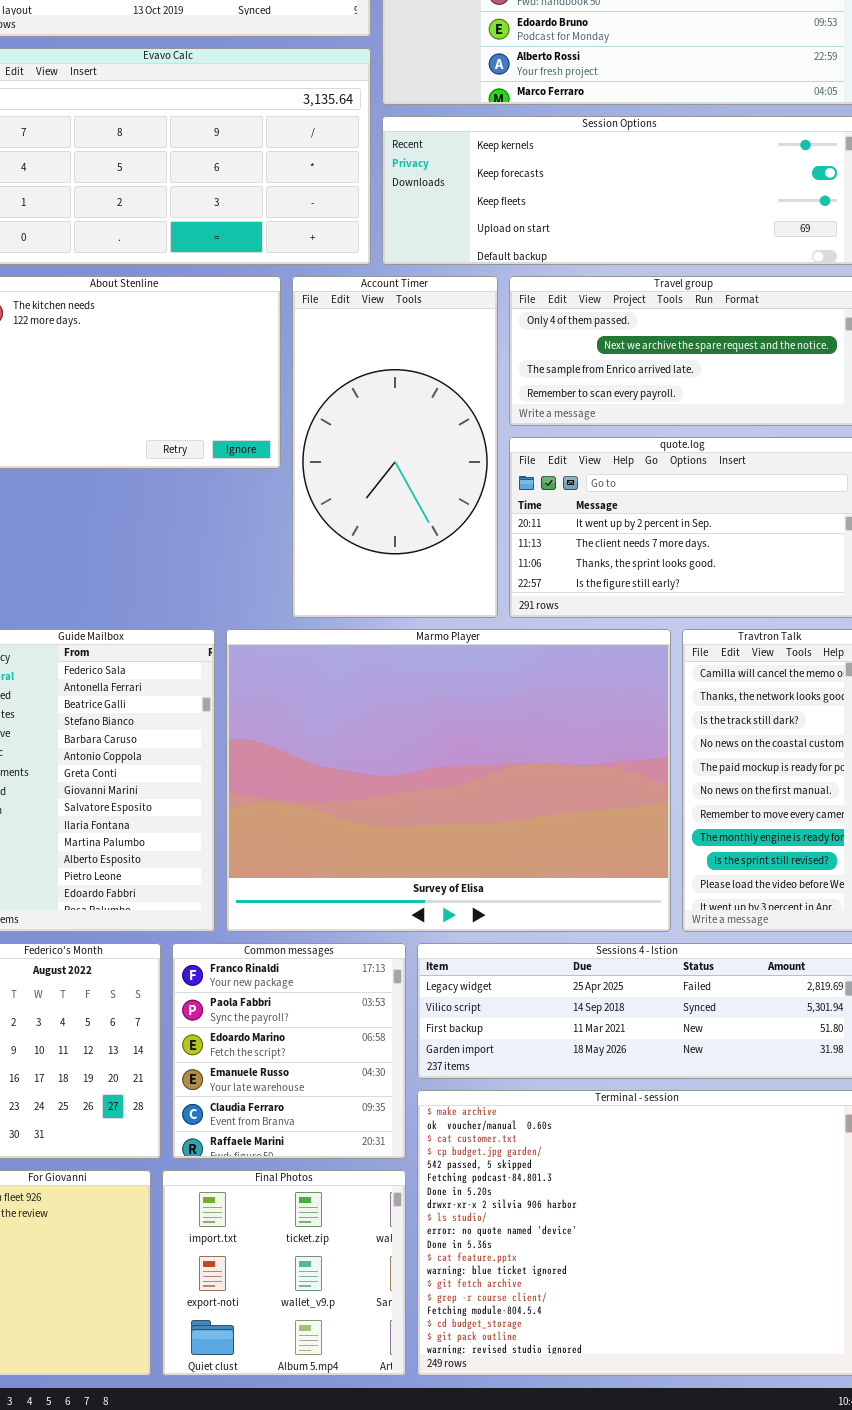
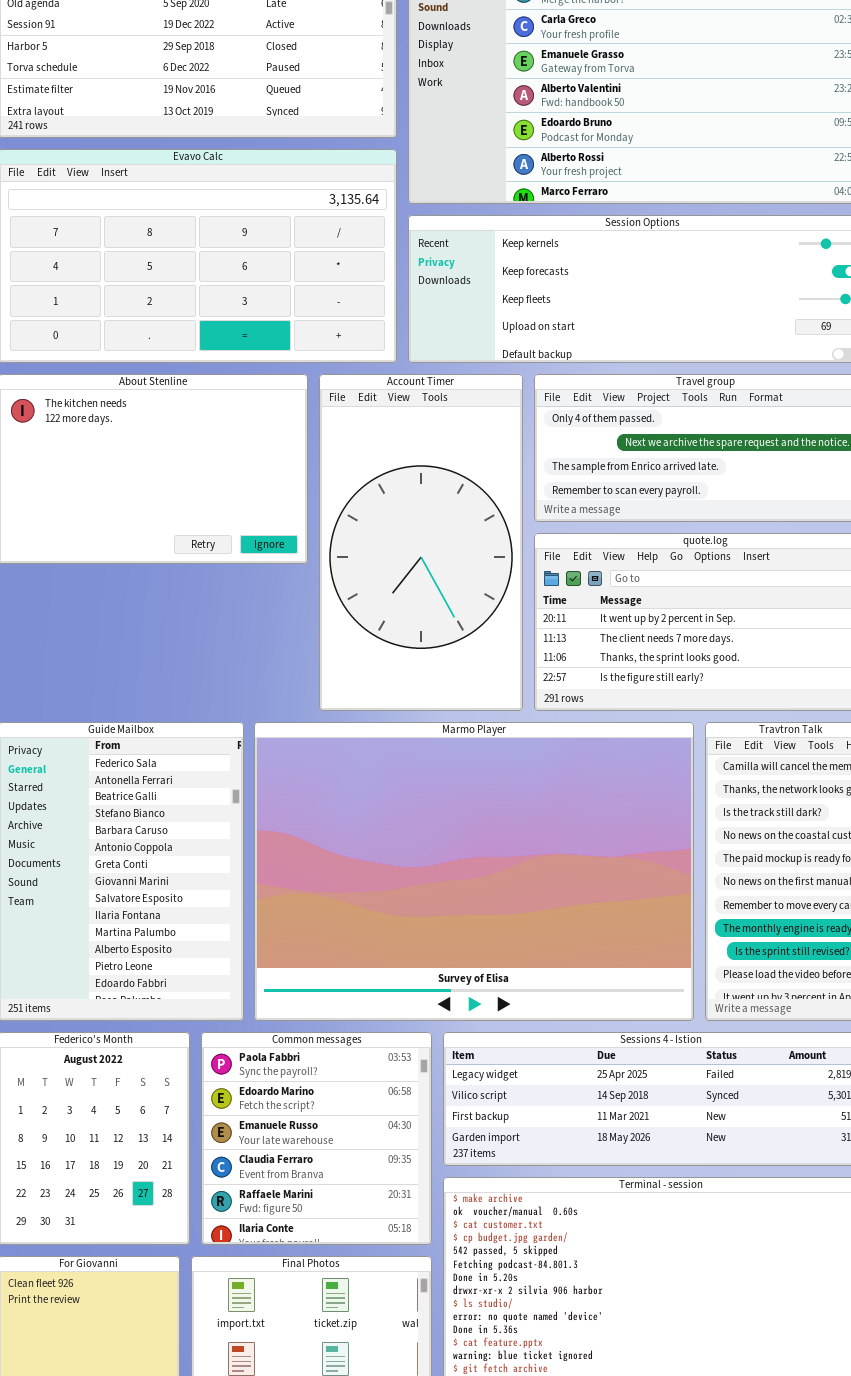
Common messages: [172,943,406,1159] -> [201,1032,432,1245], scrolled down 1 row

